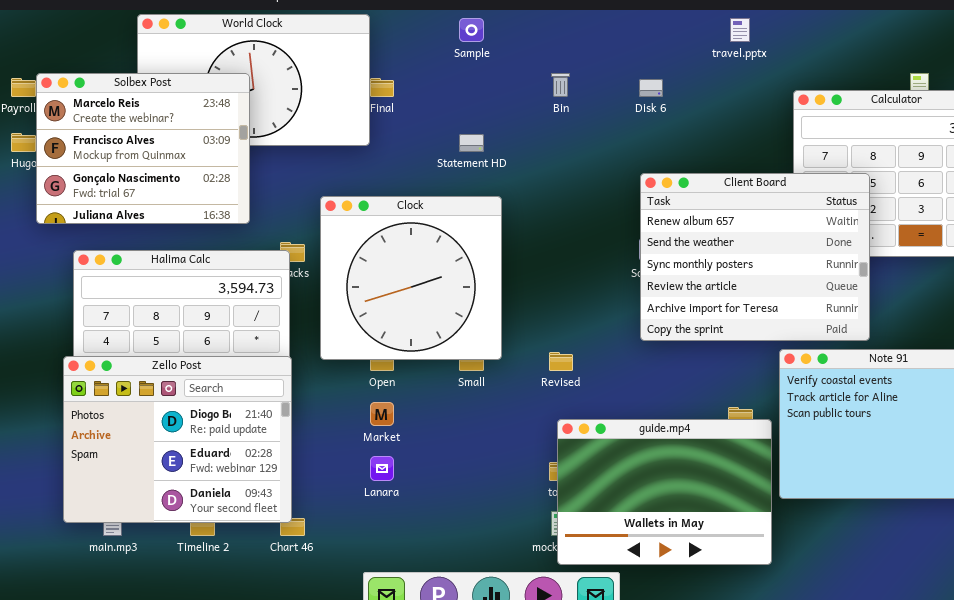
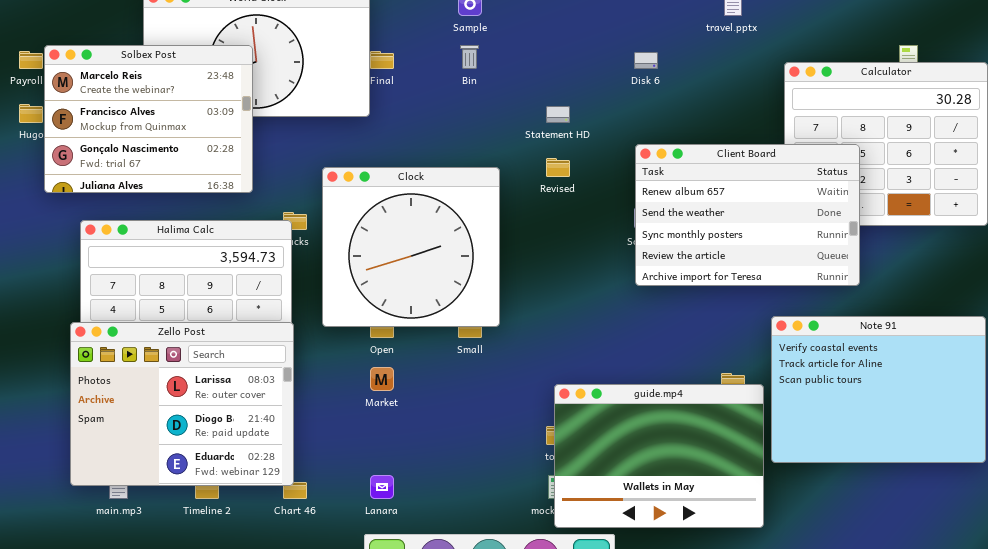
Bin: [551,73,570,97] -> [460,45,479,69], moved
Statement HD: [459,134,484,152] -> [546,106,570,123], moved
Client Board: [640,173,870,341] -> [635,144,860,286], resized
Revised: [549,352,573,371] -> [546,158,570,177], moved
Zello Post: [63,356,292,523] -> [70,322,294,486], scrolled up 1 row
Lanara: [370,456,394,481] -> [370,475,394,499], moved

